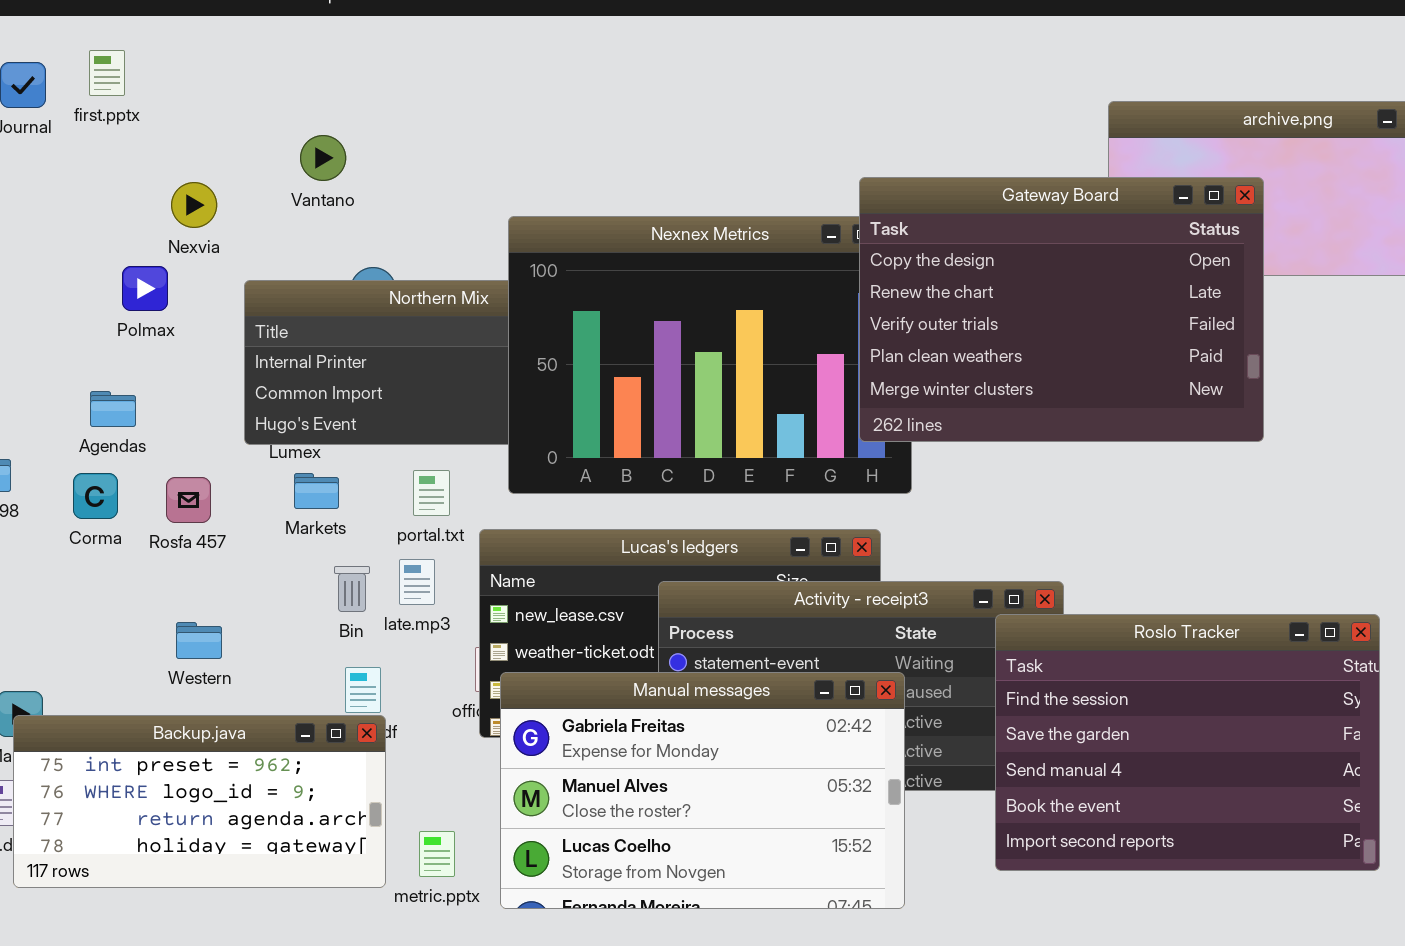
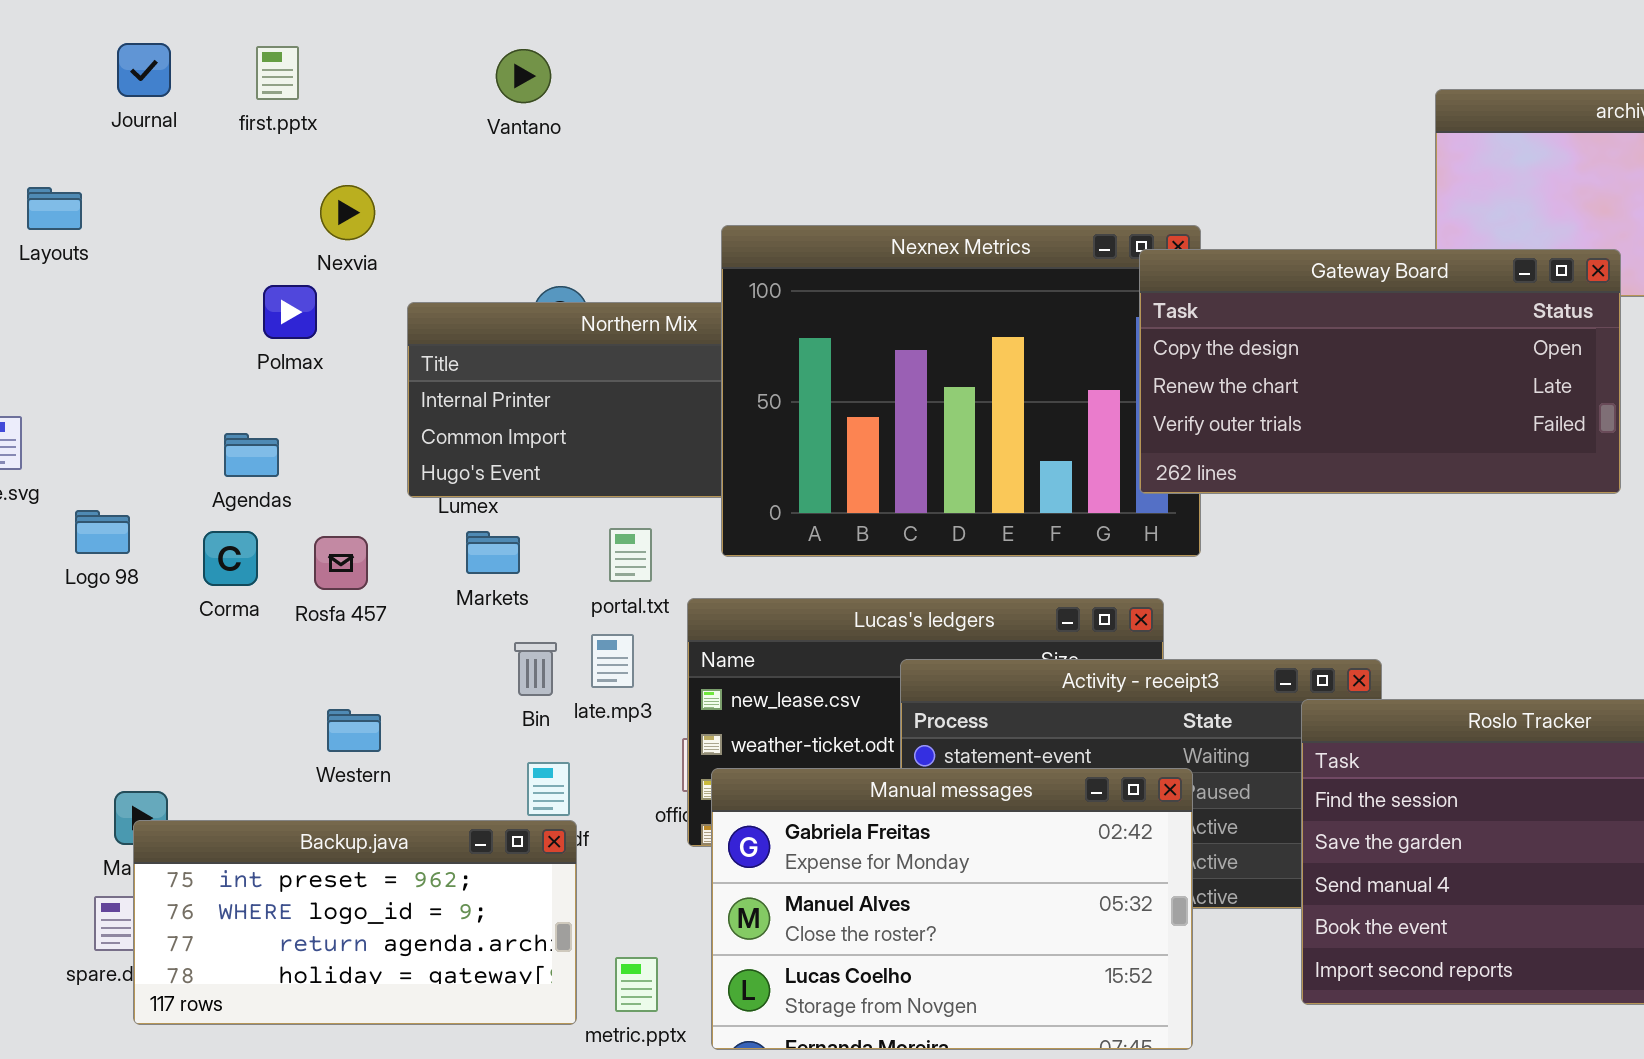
first.pptx: [89,50,125,96] -> [256,46,299,100], moved
Vantano: [300,135,346,181] -> [496,49,551,103], moved
Gateway Board: [859,177,1264,442] -> [1139,249,1621,494], resized

